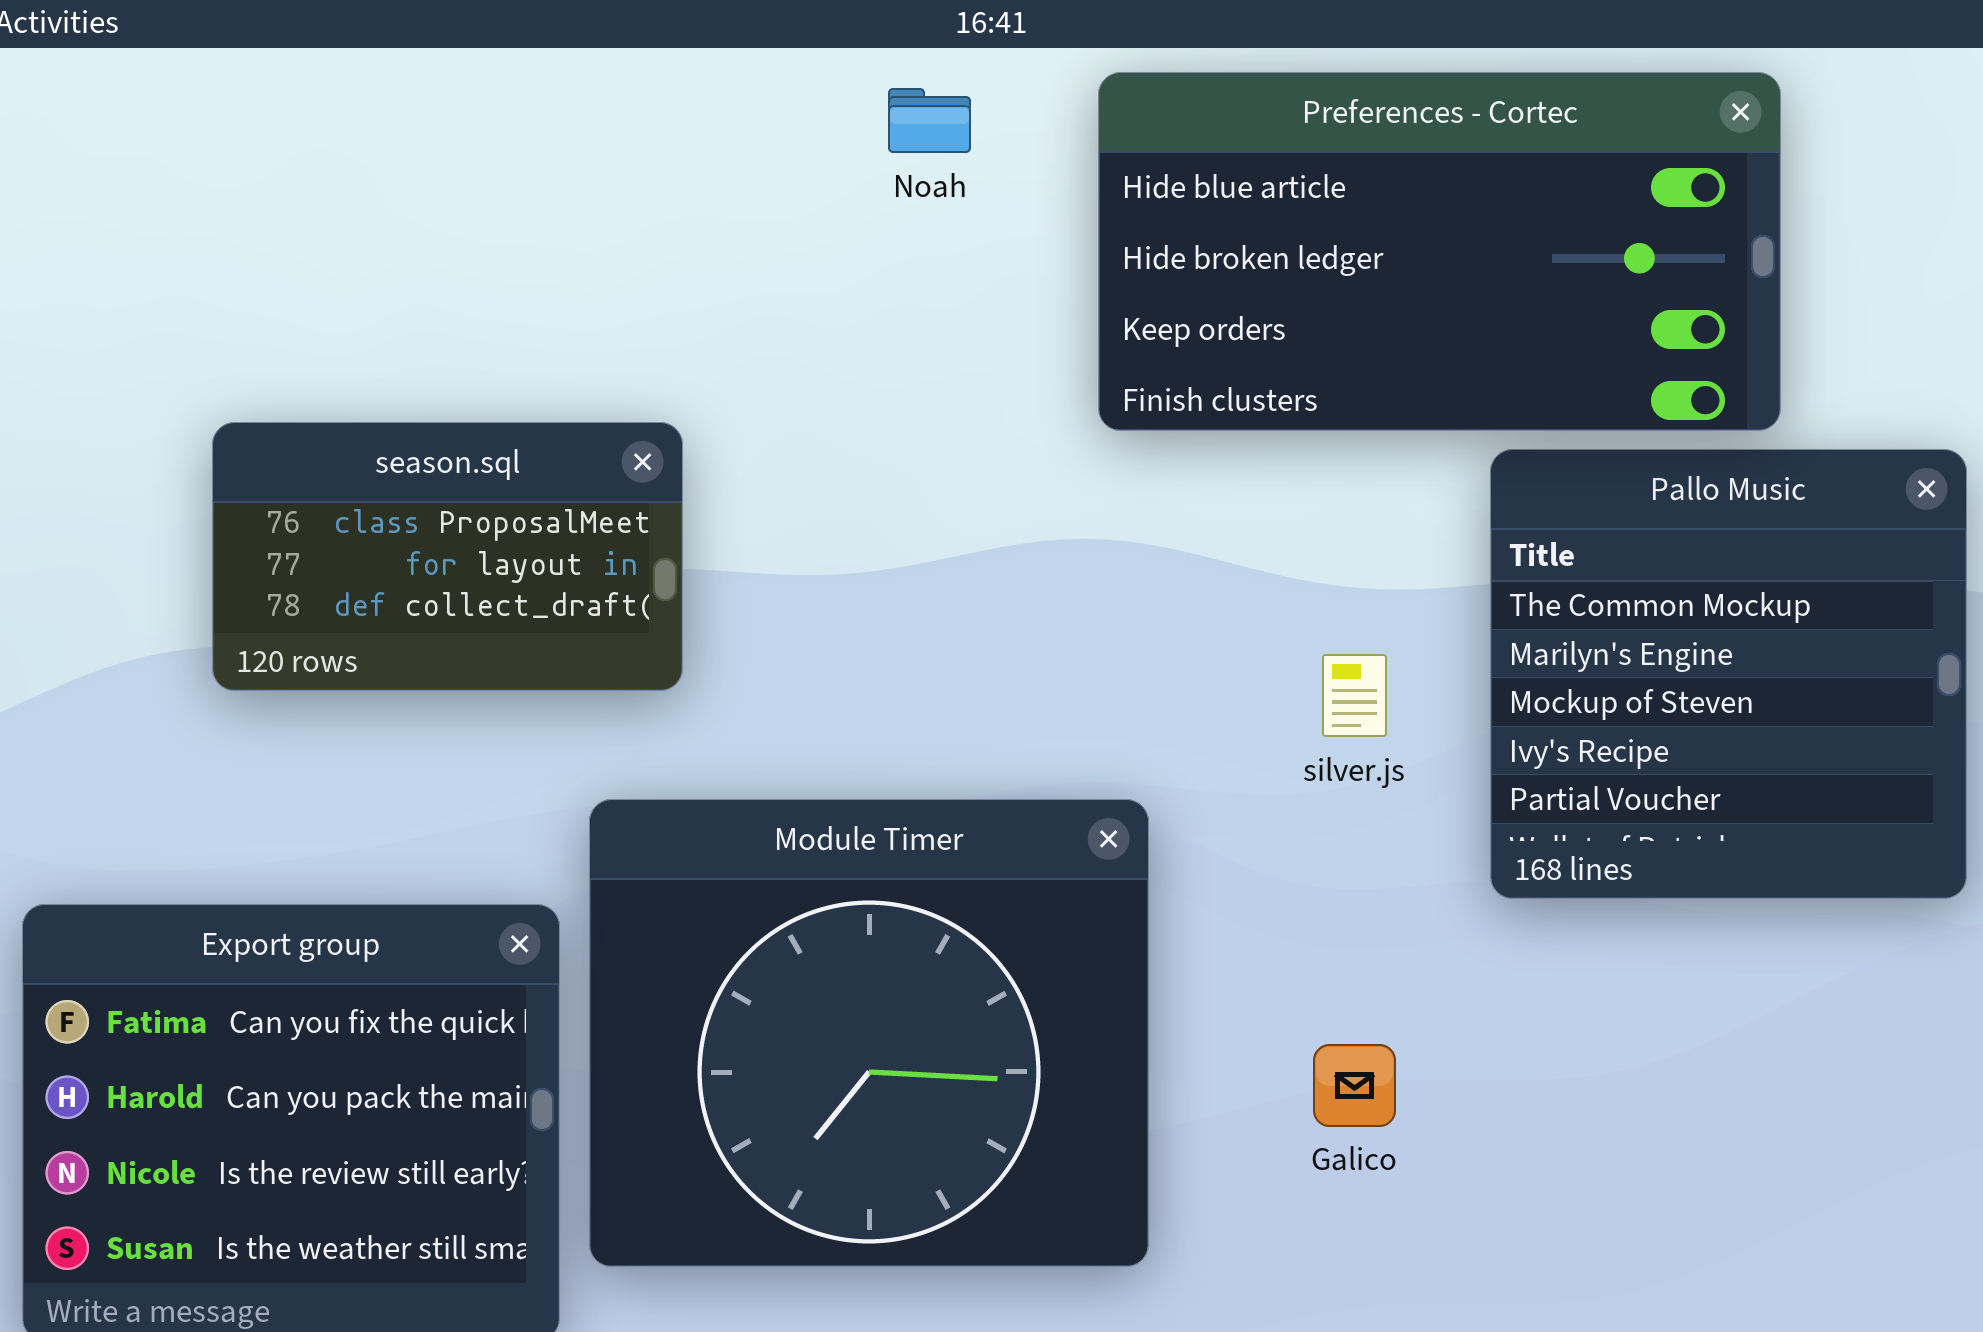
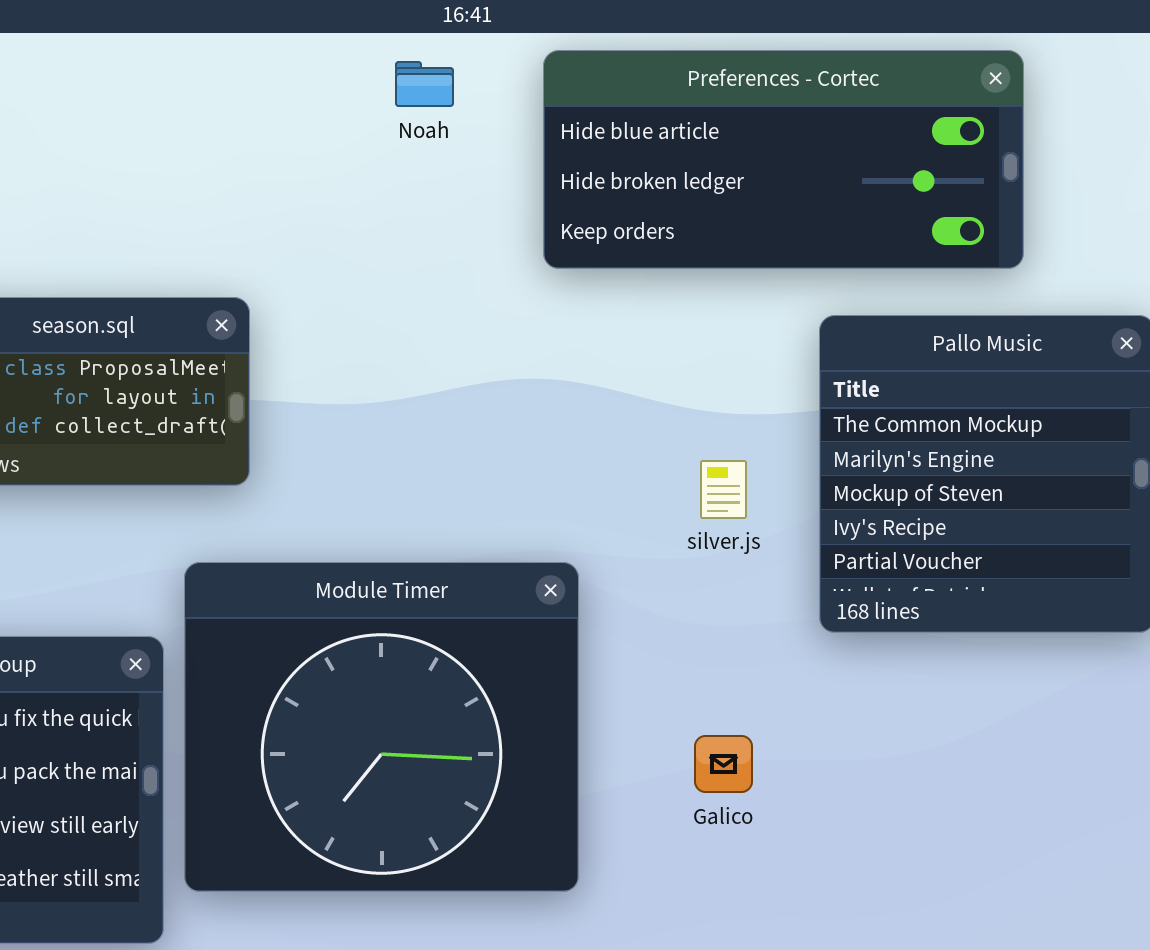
Preferences - Cortec: [1098,72,1781,431] -> [543,50,1024,269], resized

